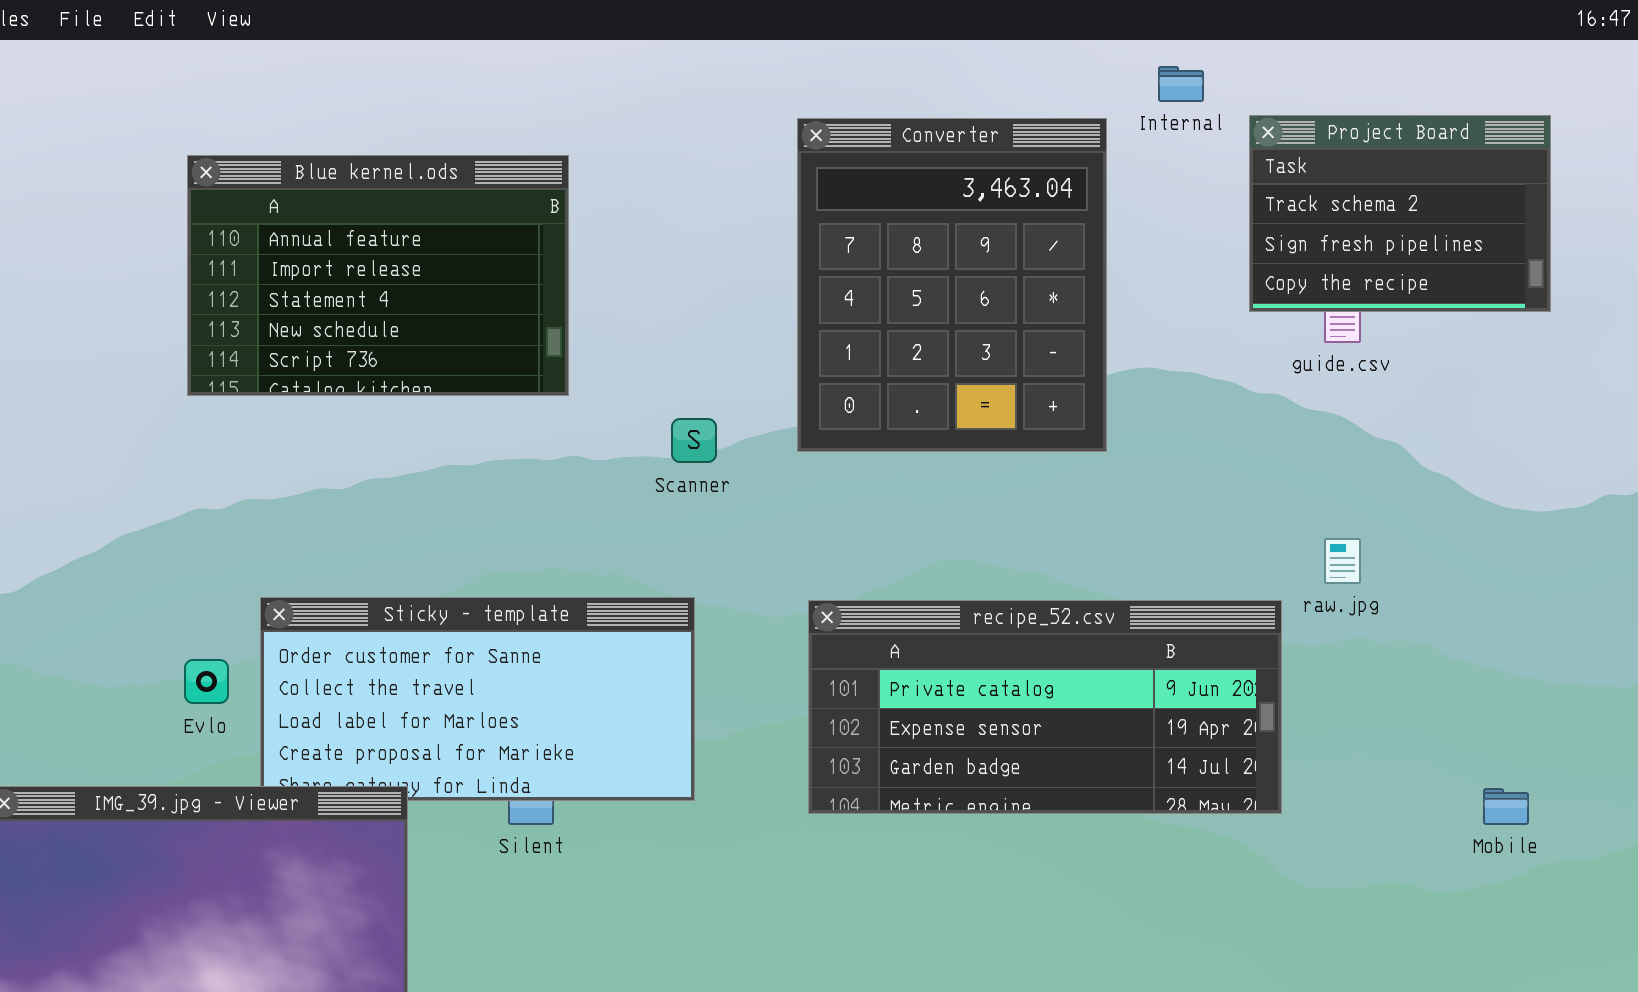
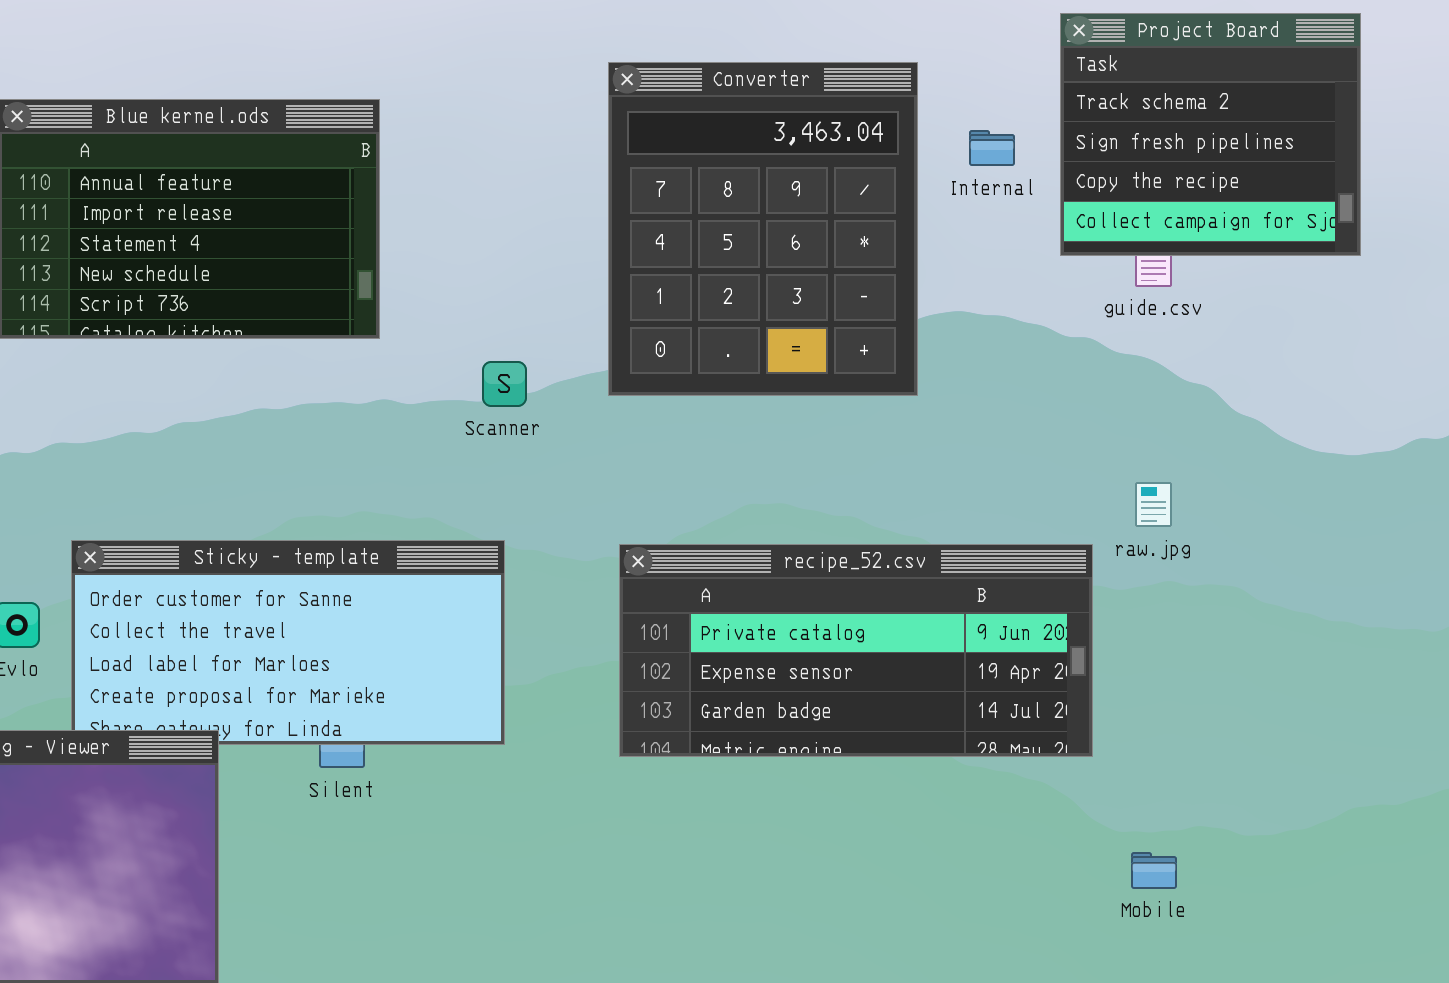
Internal: [1158,66,1204,102] -> [969,130,1015,166], moved
Project Board: [1249,115,1551,312] -> [1060,13,1361,256], resized
Mobile: [1483,788,1529,825] -> [1131,852,1177,889], moved

